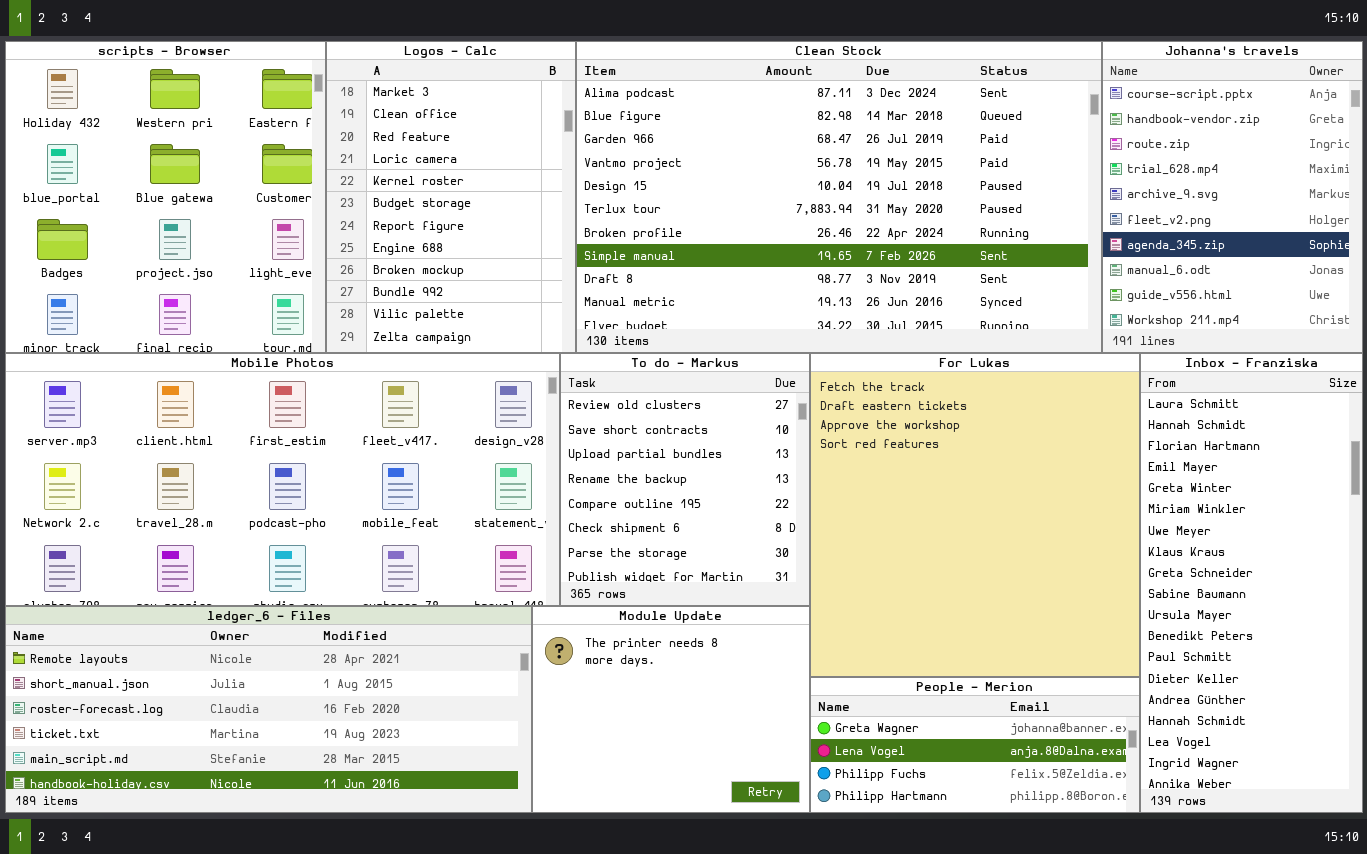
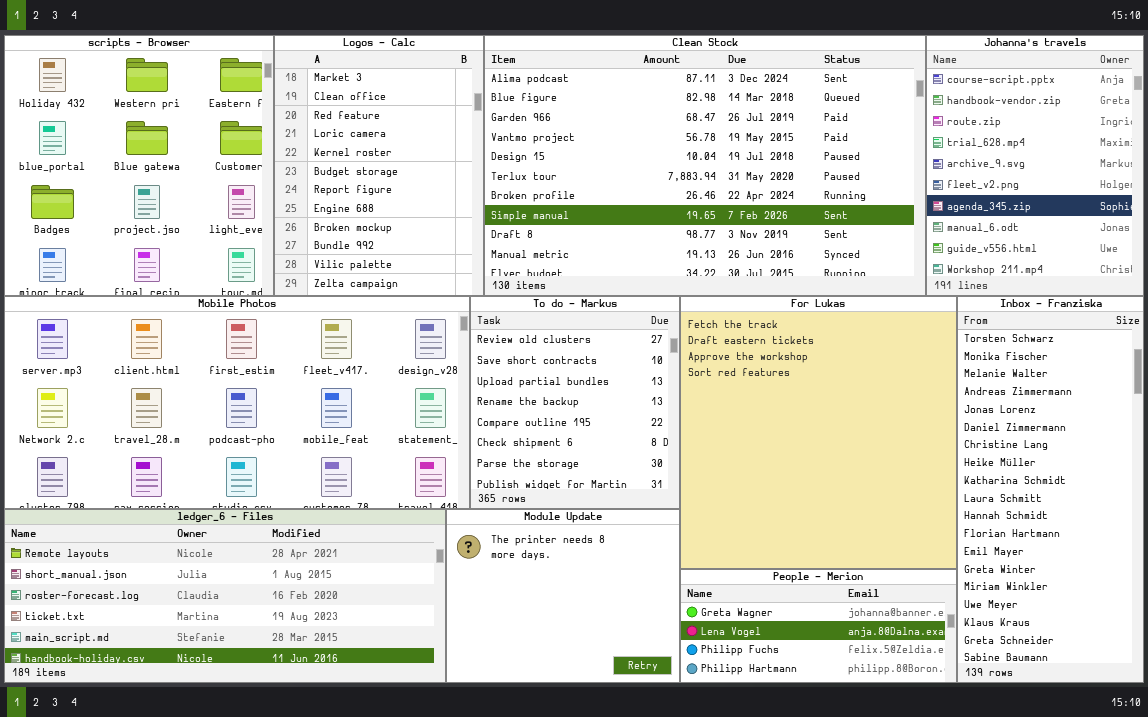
Inbox - Franziska: [1140,353,1363,813] -> [957,296,1144,683], scrolled up 9 rows

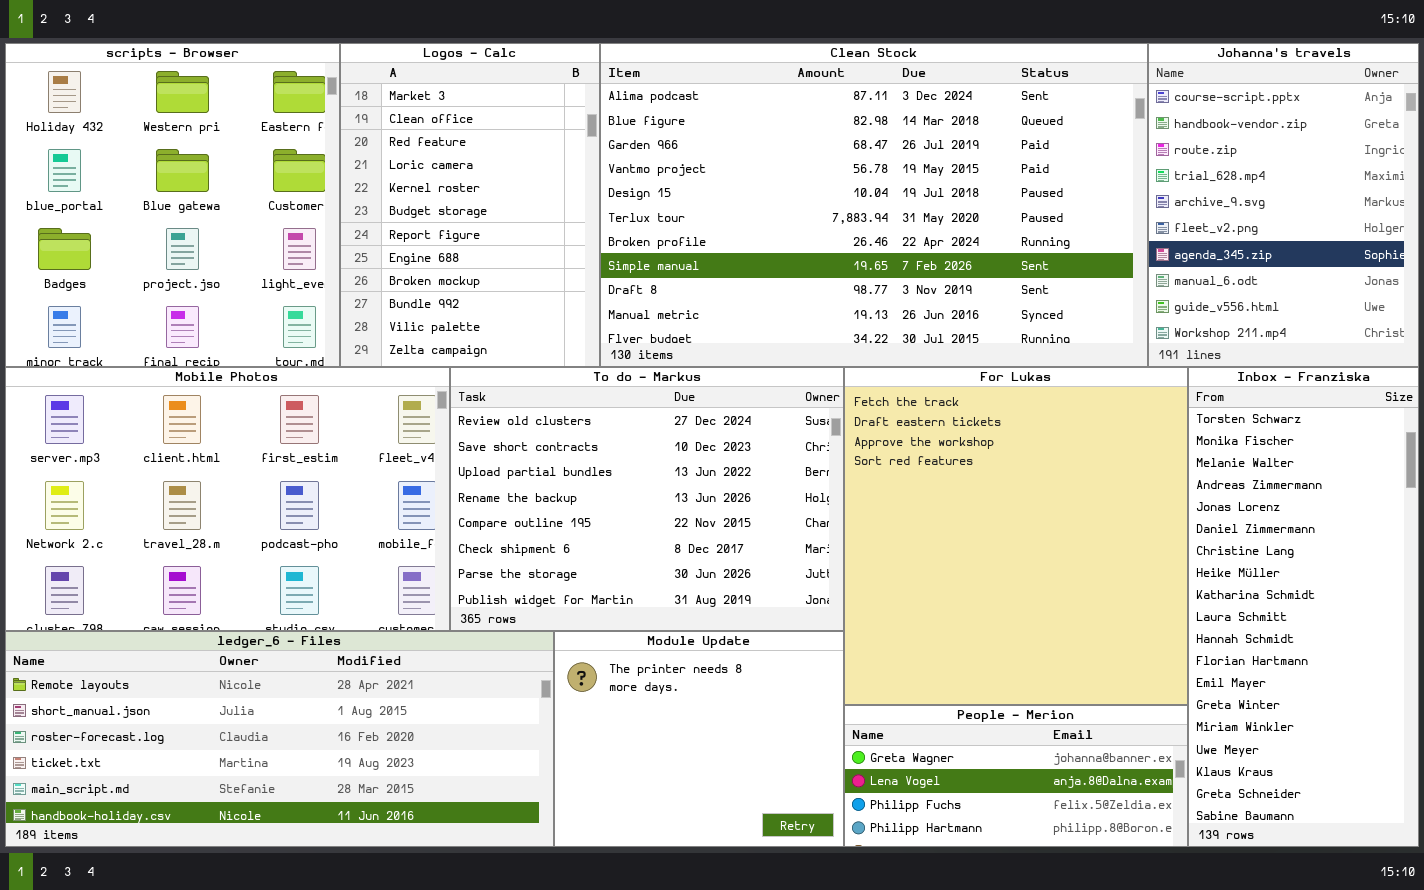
Mobile Photos: [4,296,470,509] -> [5,367,450,631], resized
To do - Markus: [470,296,680,509] -> [450,367,844,631], resized

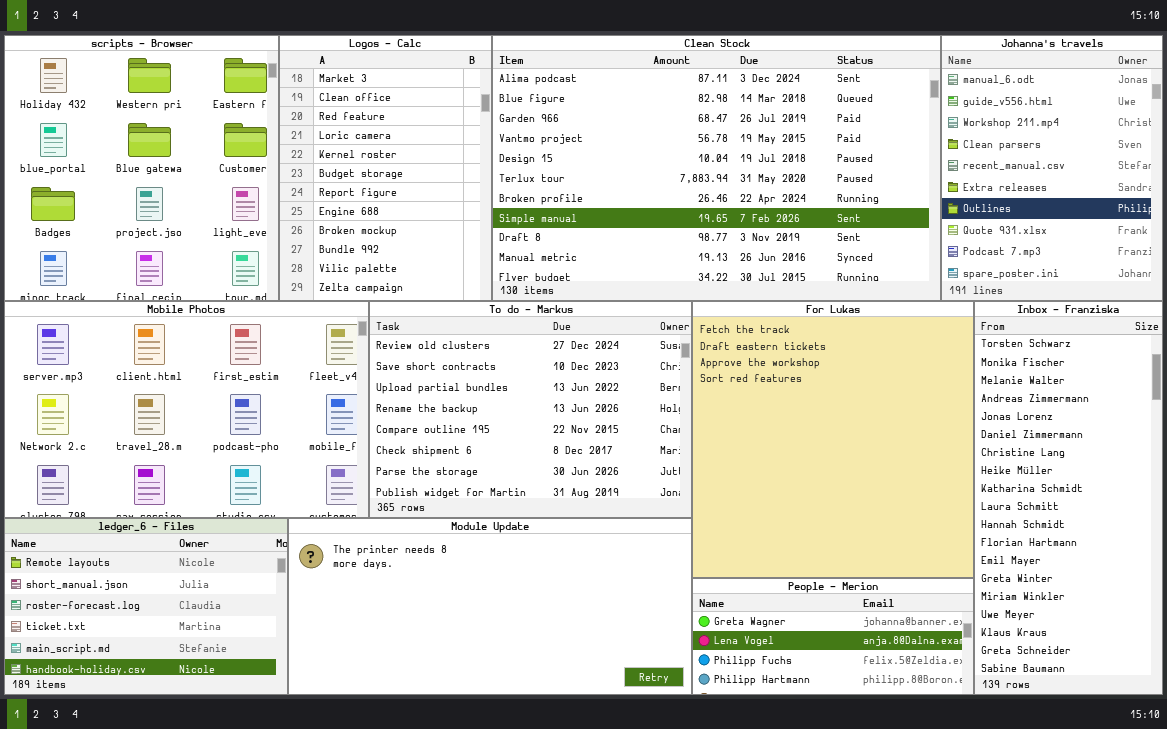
Johanna's travels: [1148,43,1419,367] -> [941,35,1163,301], scrolled down 7 rows
ledger_6 - Files: [5,631,554,847] -> [4,518,288,695], resized
Module Update: [554,631,844,847] -> [288,518,692,695], resized

